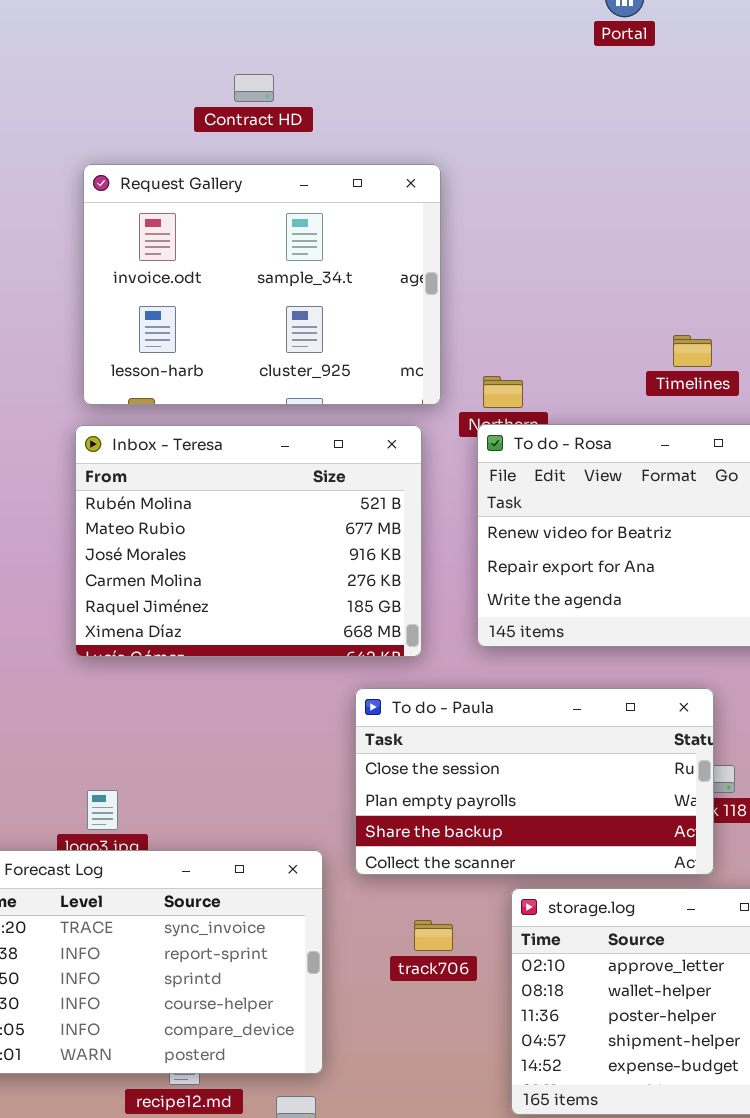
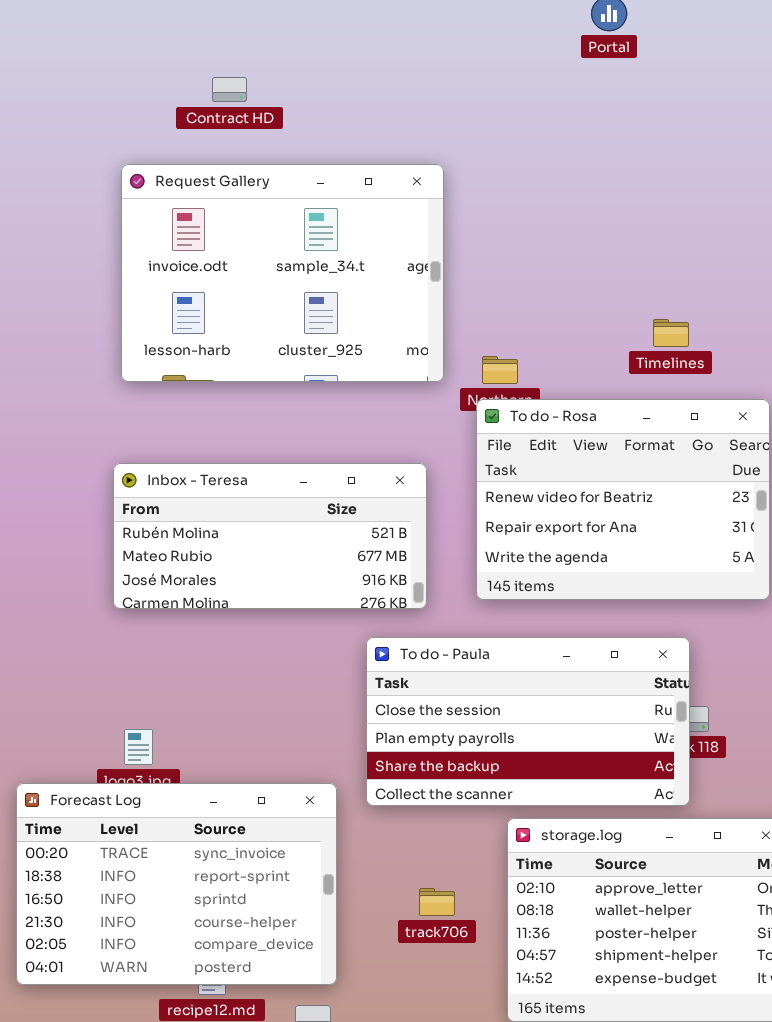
Contract HD: [234,74,274,102] -> [212,77,247,102], moved
Inbox - Teresa: [75,425,422,657] -> [113,463,427,609], resized
track706: [414,920,453,951] -> [419,888,455,916], moved

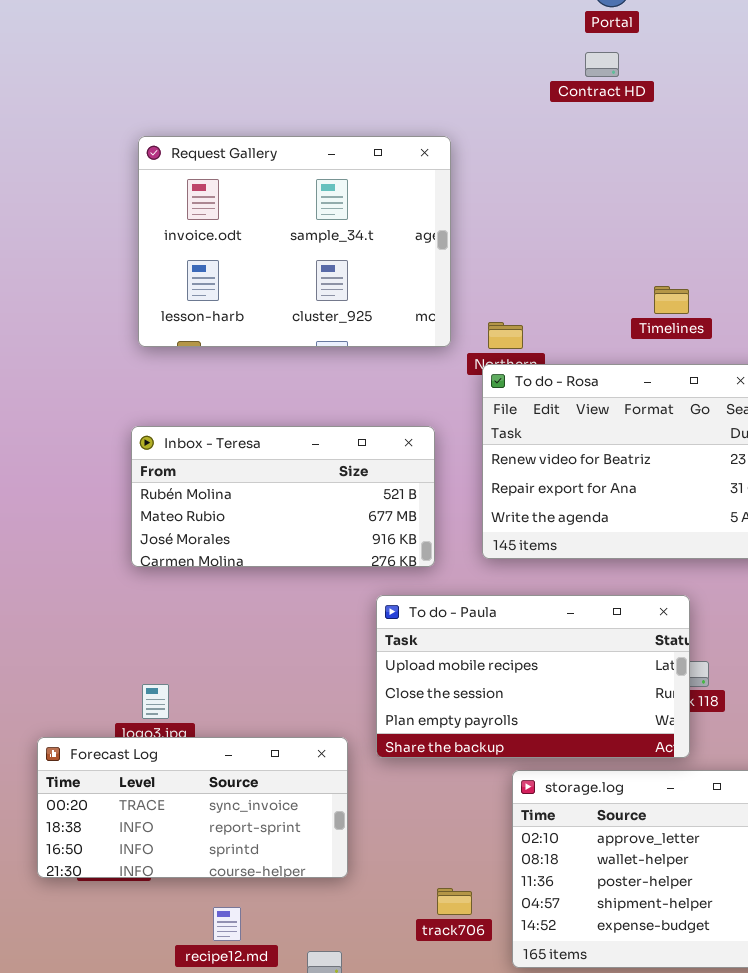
Contract HD: [212,77,247,102] -> [585,52,619,77], moved
To do - Paula: [366,637,690,806] -> [376,595,690,758], scrolled up 1 row
Forecast Log: [16,783,337,985] -> [37,737,348,878], resized
track706: [419,888,455,916] -> [437,888,472,915], moved

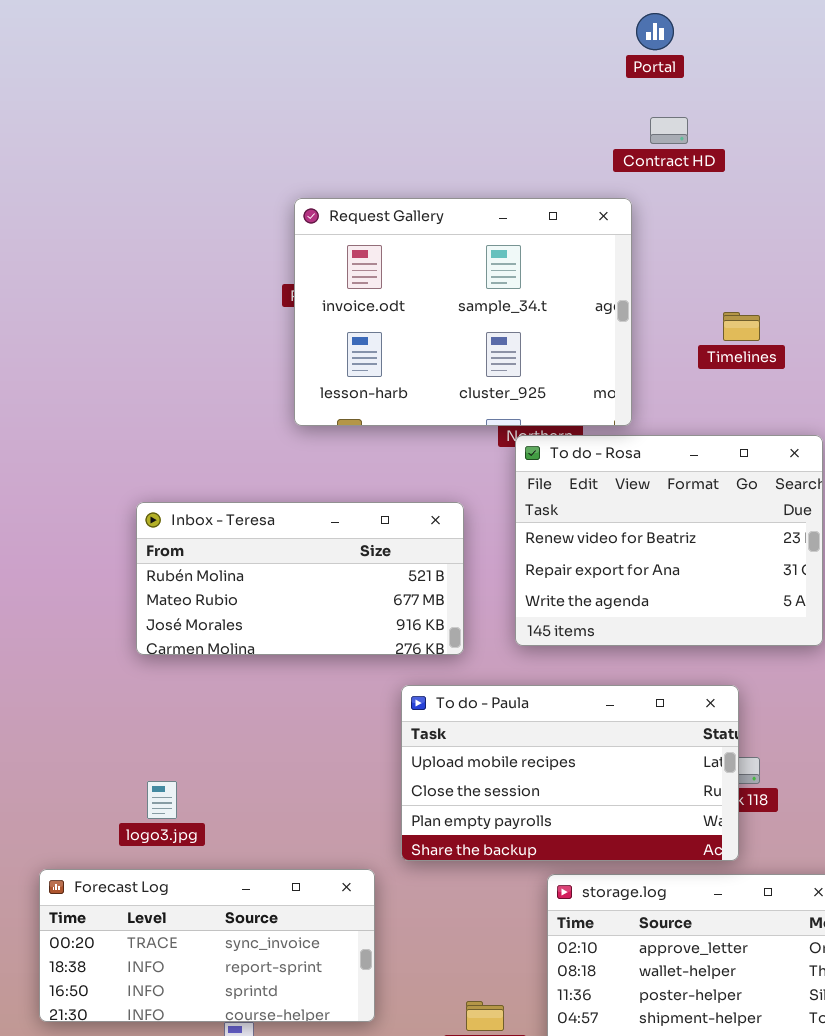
Contract HD: [585,52,619,77] -> [650,117,688,144], moved
Request Gallery: [138,136,451,347] -> [294,198,632,426], moved
Timelines: [654,286,689,314] -> [723,312,760,341], moved
Forecast Log: [37,737,348,878] -> [39,869,375,1022], moved

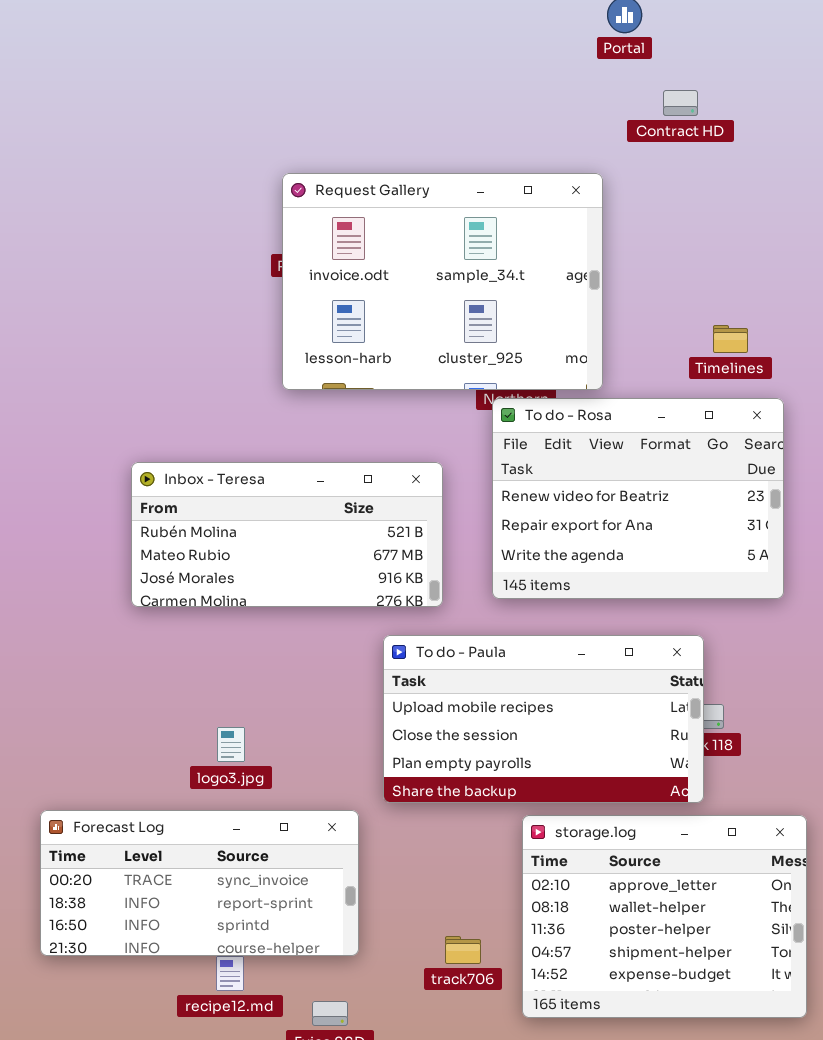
Contract HD: [650,117,688,144] -> [663,90,698,116], moved
Timelines: [723,312,760,341] -> [713,325,748,353], moved
logo3.jpg: [147,781,177,819] -> [217,727,245,762], moved

